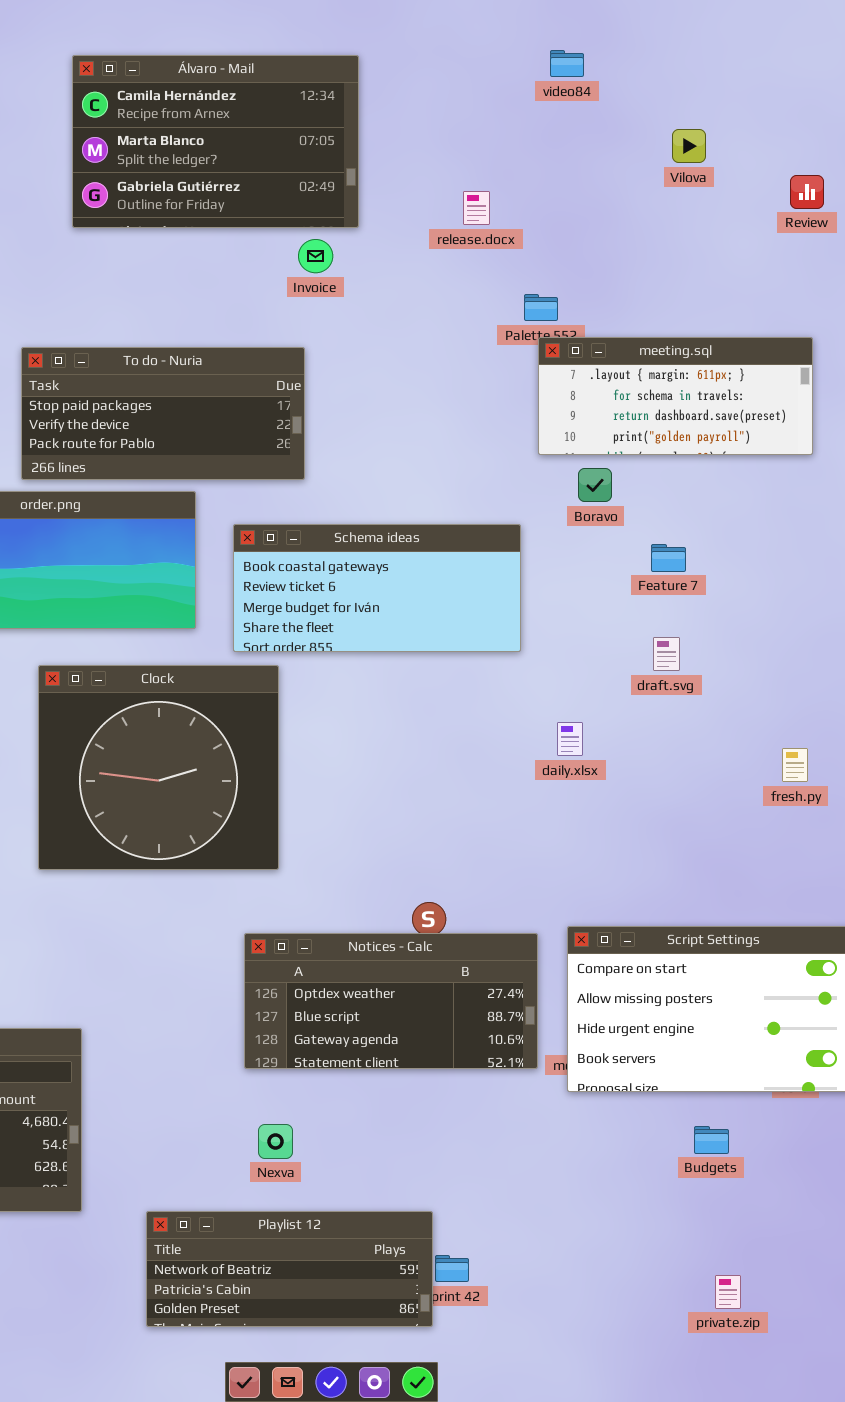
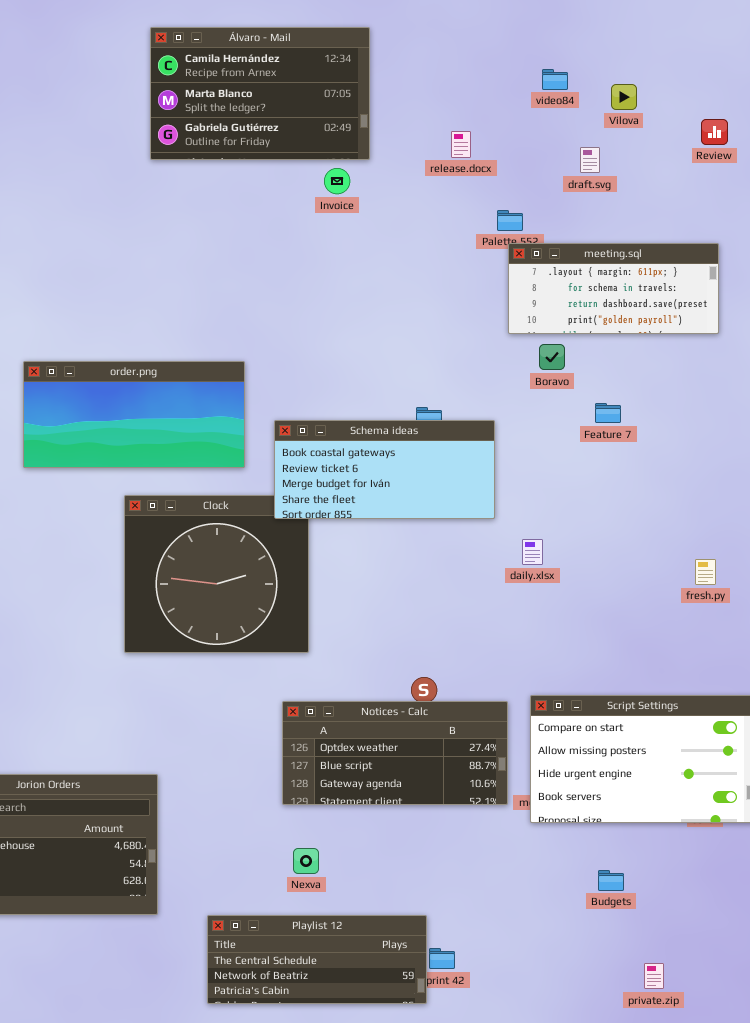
video84: [550,50,584,77] -> [542,69,568,90], moved
To do - Nuria: [21,347,305,480] -> none, closed
Schema ideas: [233,524,521,652] -> [274,420,495,519], moved
draft.svg: [653,637,680,671] -> [580,147,600,173], moved
Budgets: [694,1126,729,1154] -> [598,870,624,891], moved
Playlist 12: [146,1211,433,1327] -> [207,915,427,1004], scrolled up 1 row

